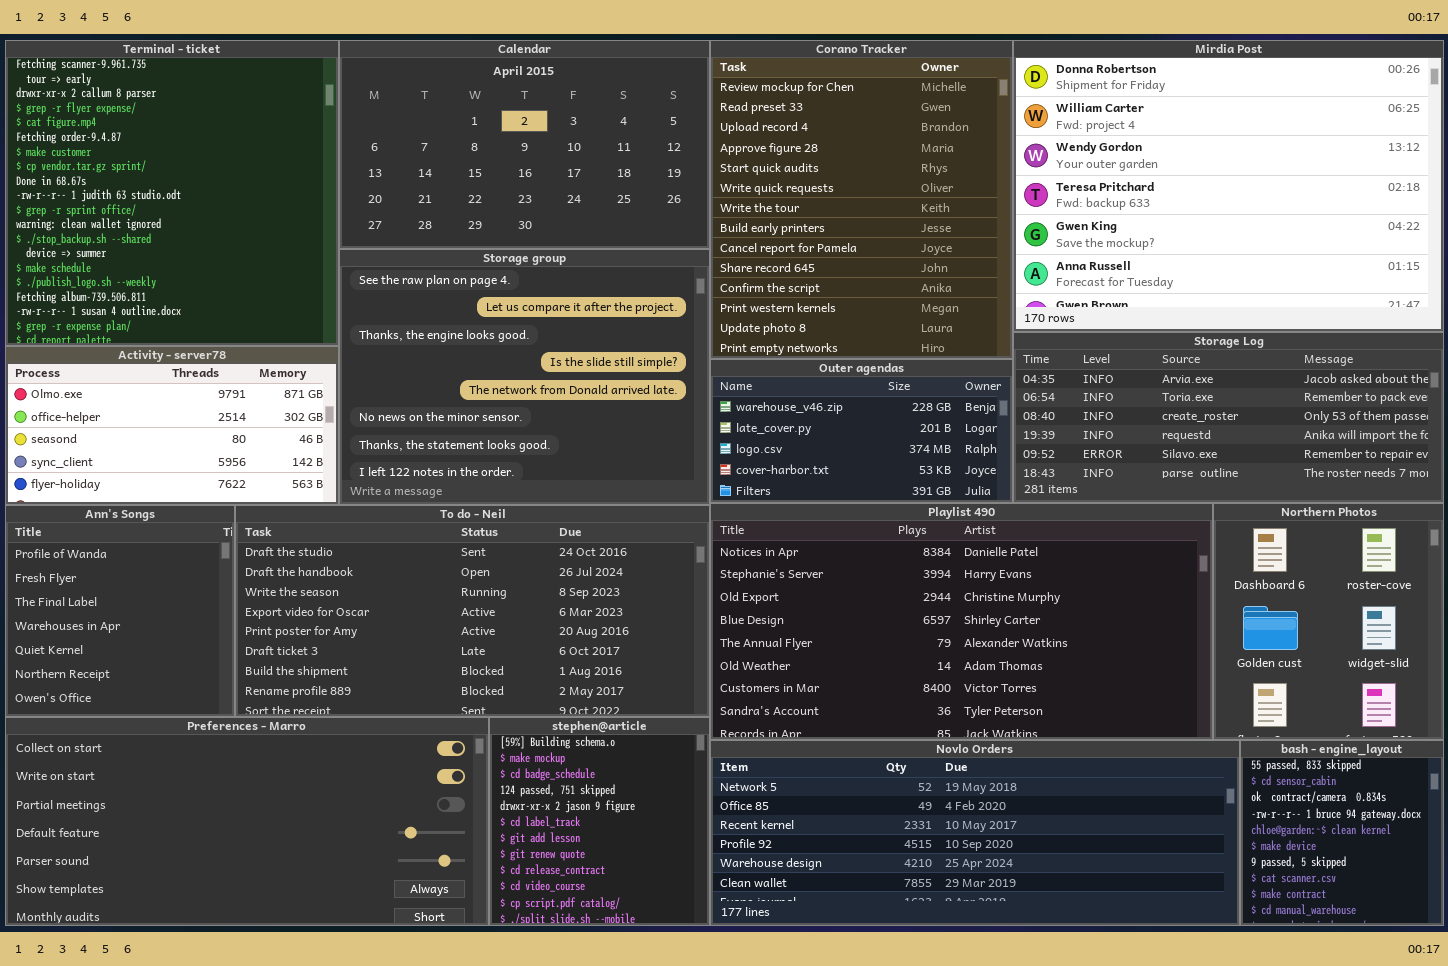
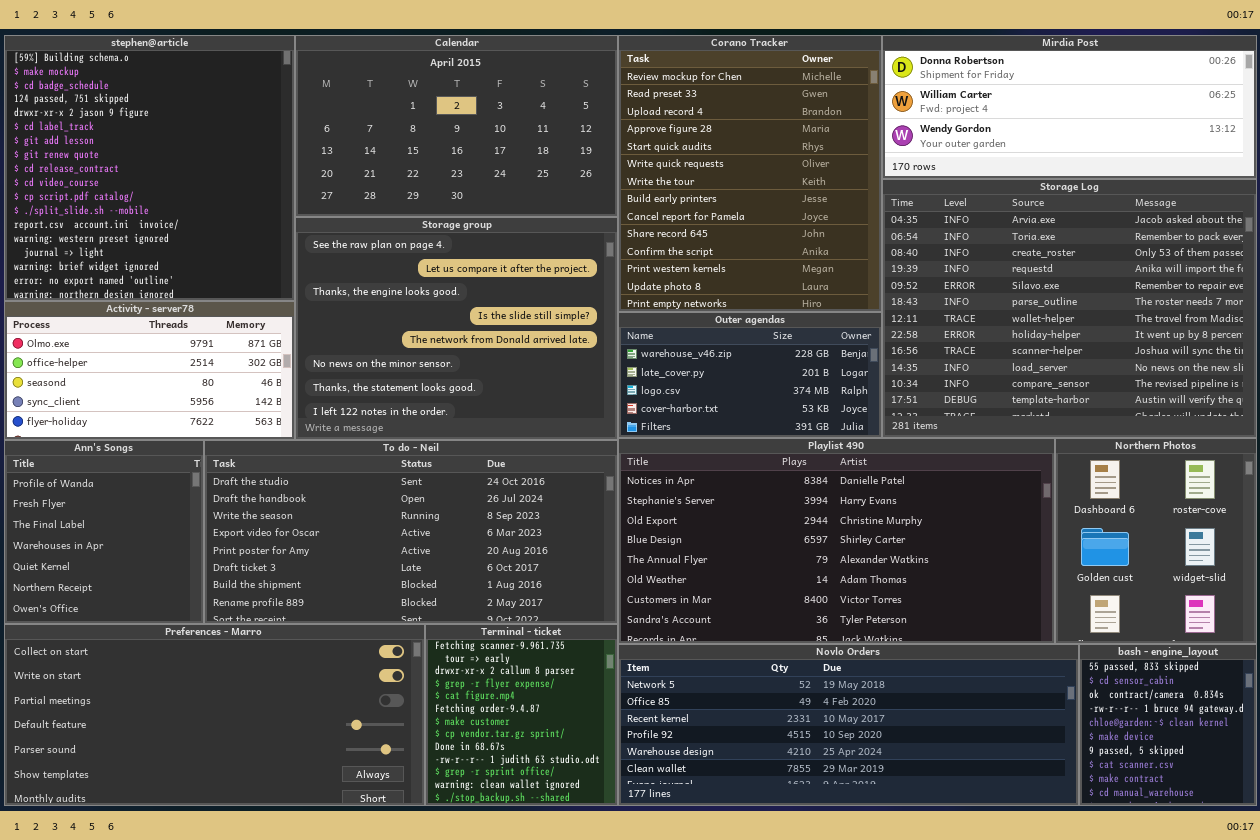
Terminal - ticket: [5,40,339,346] -> [425,624,618,806], moved, resized
Mirdia Post: [1013,40,1444,332] -> [882,35,1257,179], resized
Storage Log: [1013,332,1444,503] -> [882,179,1257,438], resized
stephen@article: [489,717,710,926] -> [4,35,295,301], moved, resized

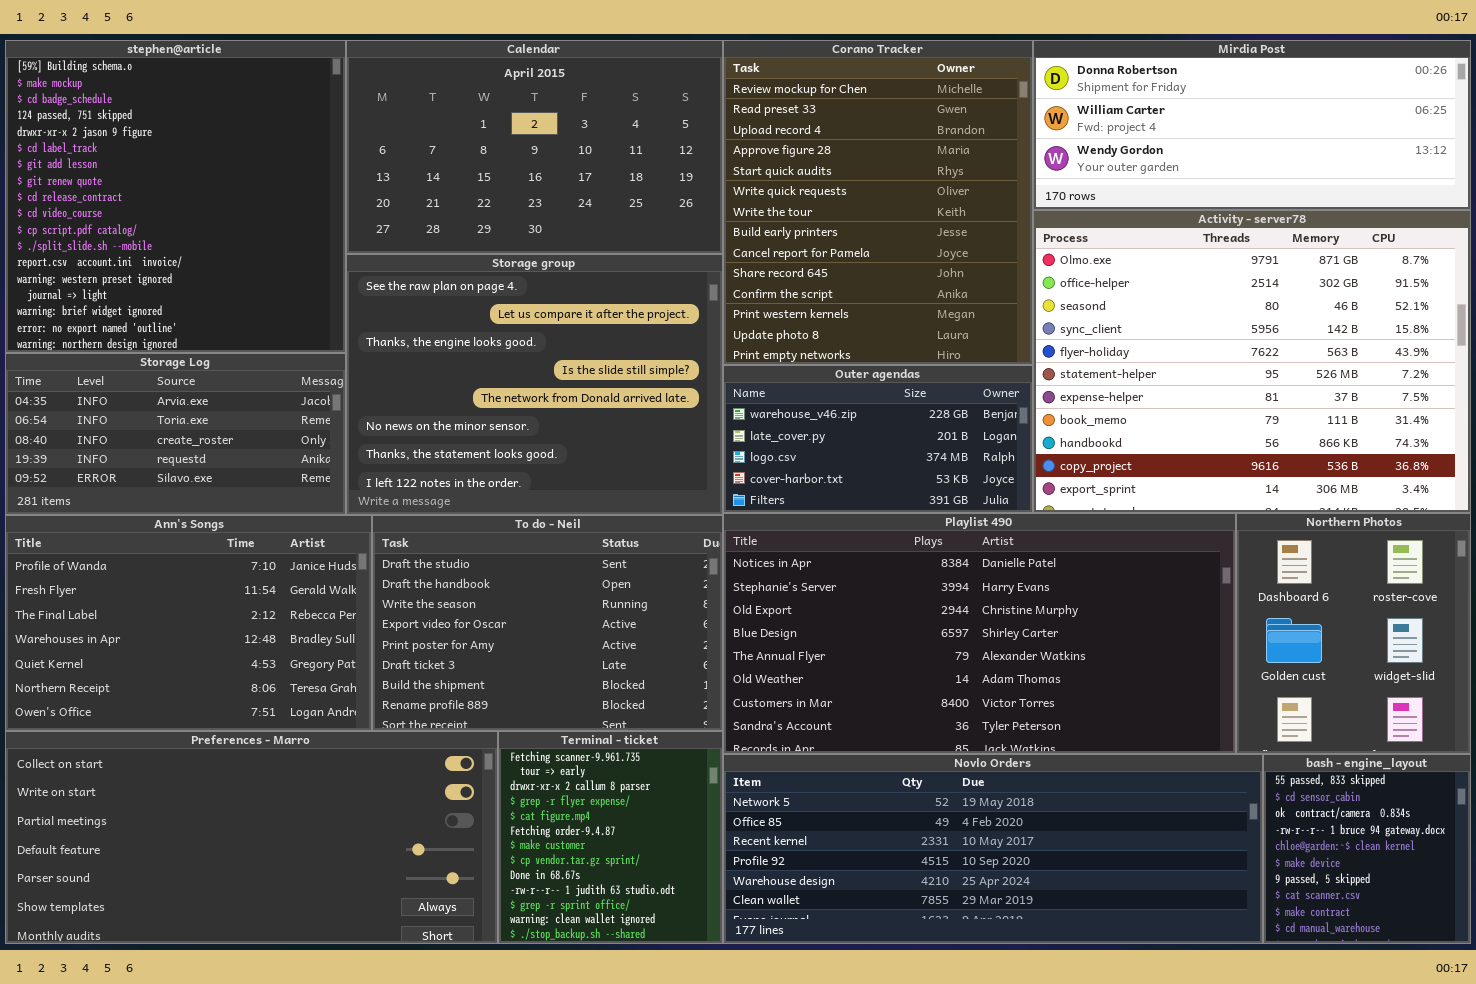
Storage Log: [882,179,1257,438] -> [5,353,346,515], moved, resized
Activity - server78: [4,301,295,440] -> [1033,210,1471,513], moved, resized
Ann's Songs: [4,440,204,624] -> [5,515,372,731], resized
To do - Neil: [204,440,618,624] -> [372,515,723,731], resized

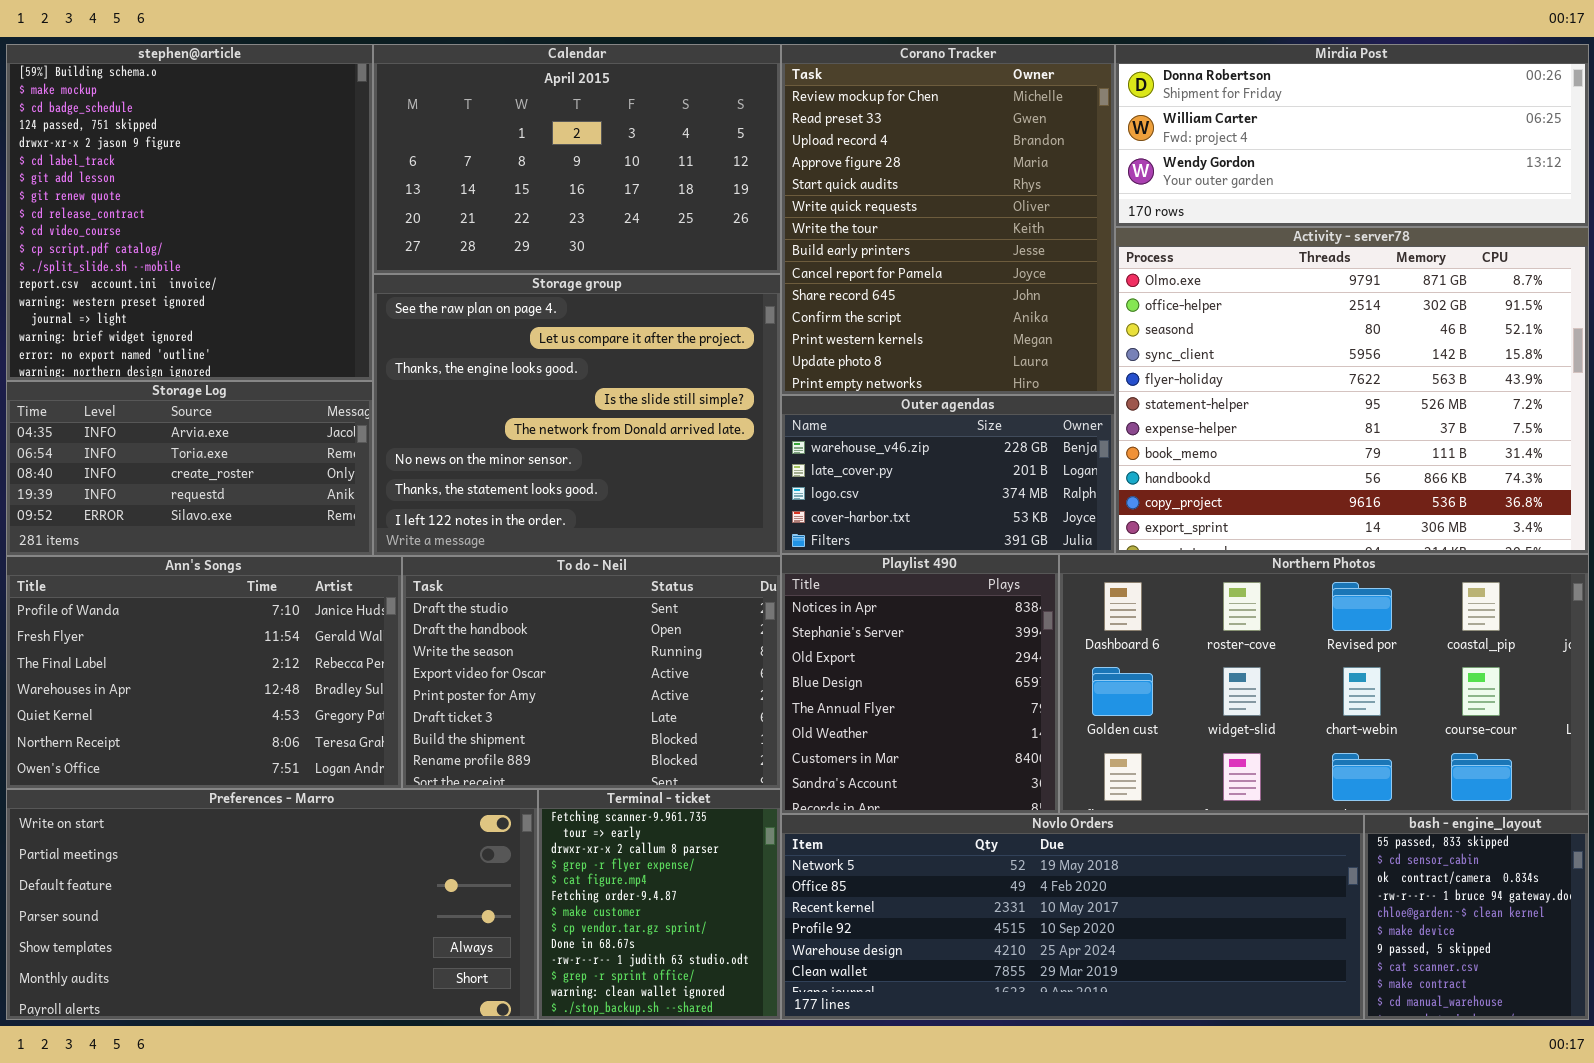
Playlist 490: [723,513,1236,754] -> [781,554,1059,814], resized
Northern Photos: [1236,513,1471,754] -> [1059,554,1589,814], resized
Preferences - Marro: [5,731,498,944] -> [6,789,538,1020], scrolled down 1 row

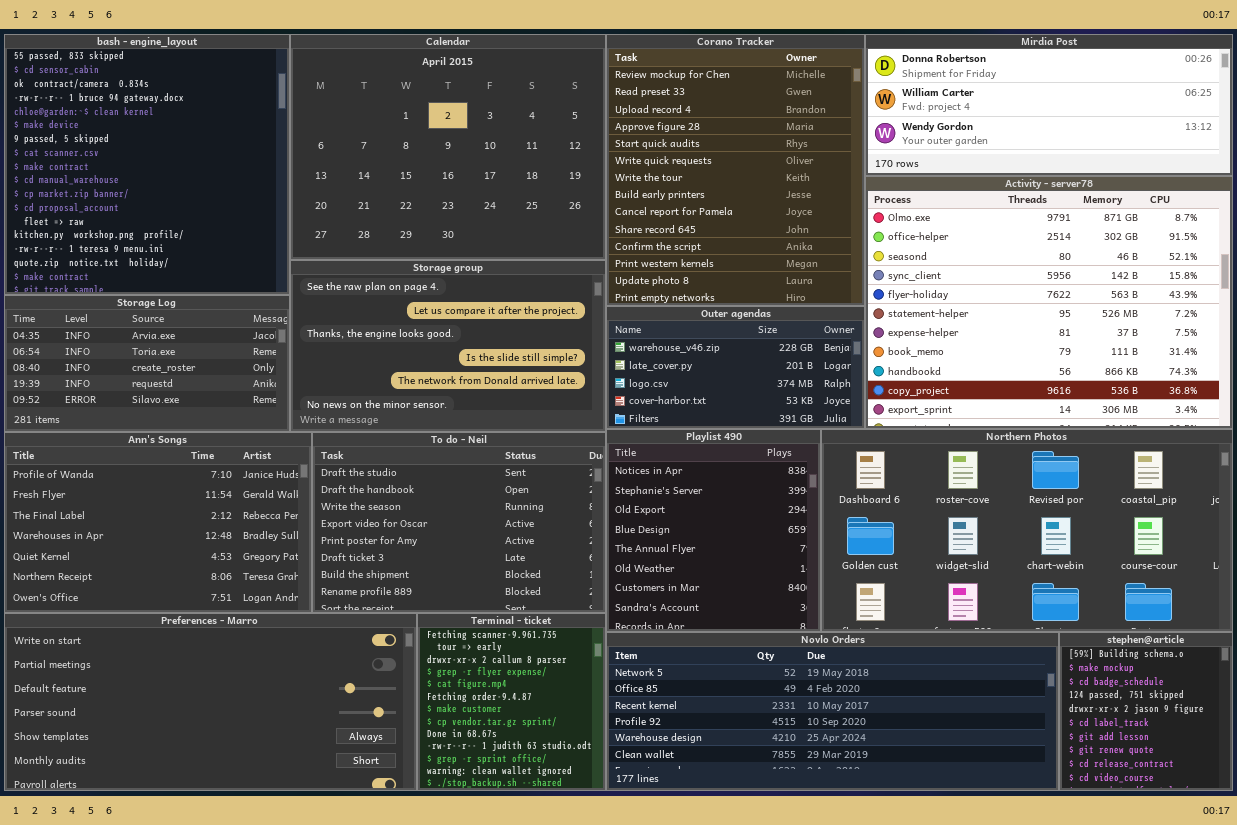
stephen@article: [6,44,373,381] -> [1059,632,1233,791], moved, resized
Calendar: [373,44,781,274] -> [290,34,606,260], resized
Storage group: [373,274,781,556] -> [290,260,606,432], resized
bash - engine_layout: [1364,814,1589,1020] -> [4,34,290,295], moved, resized

